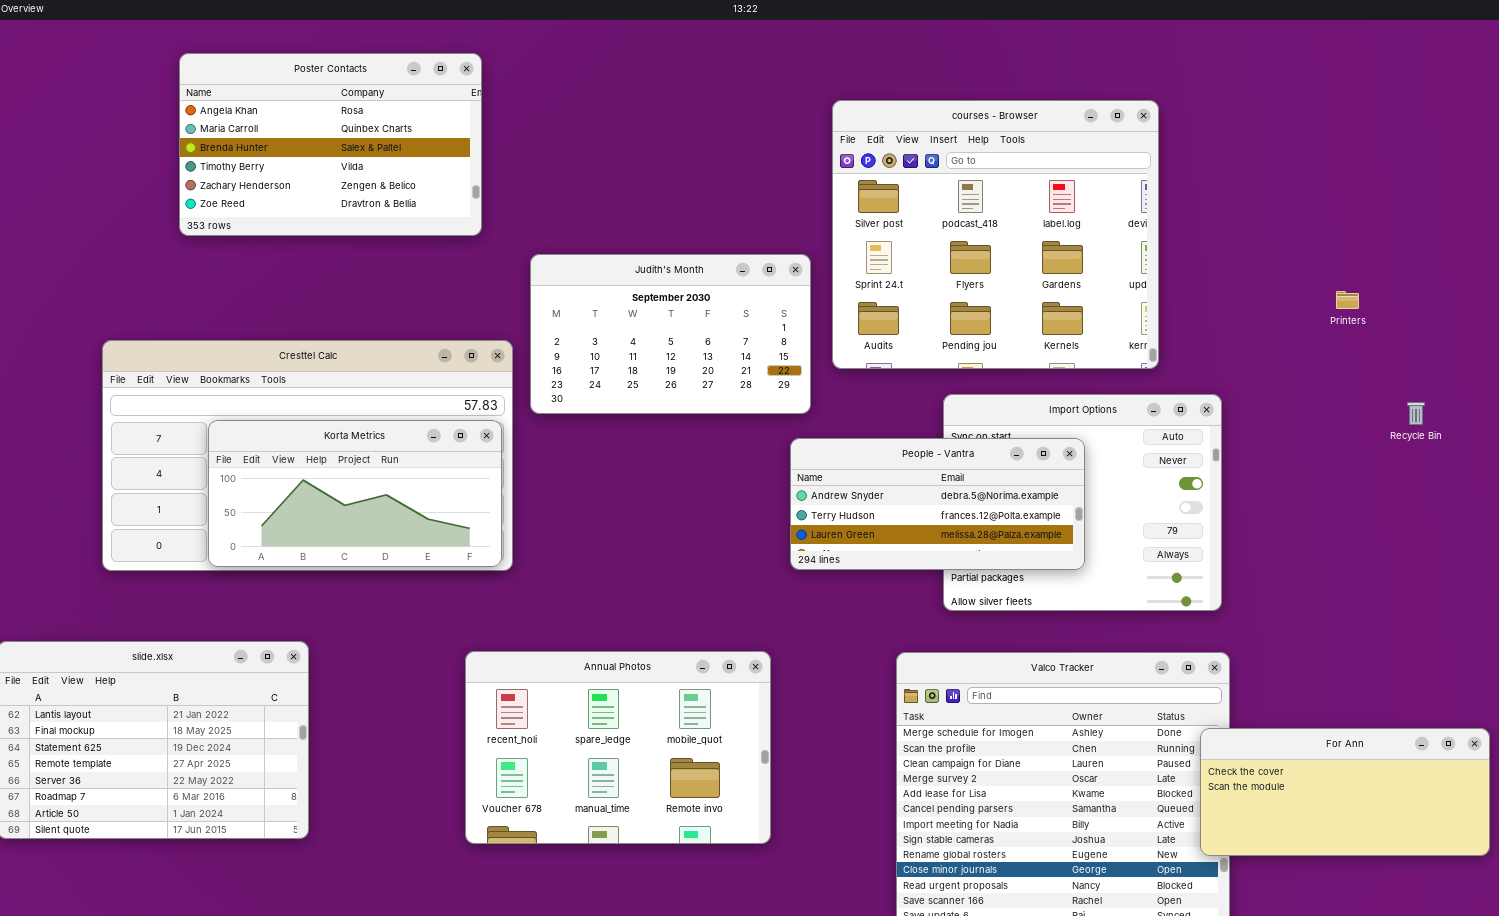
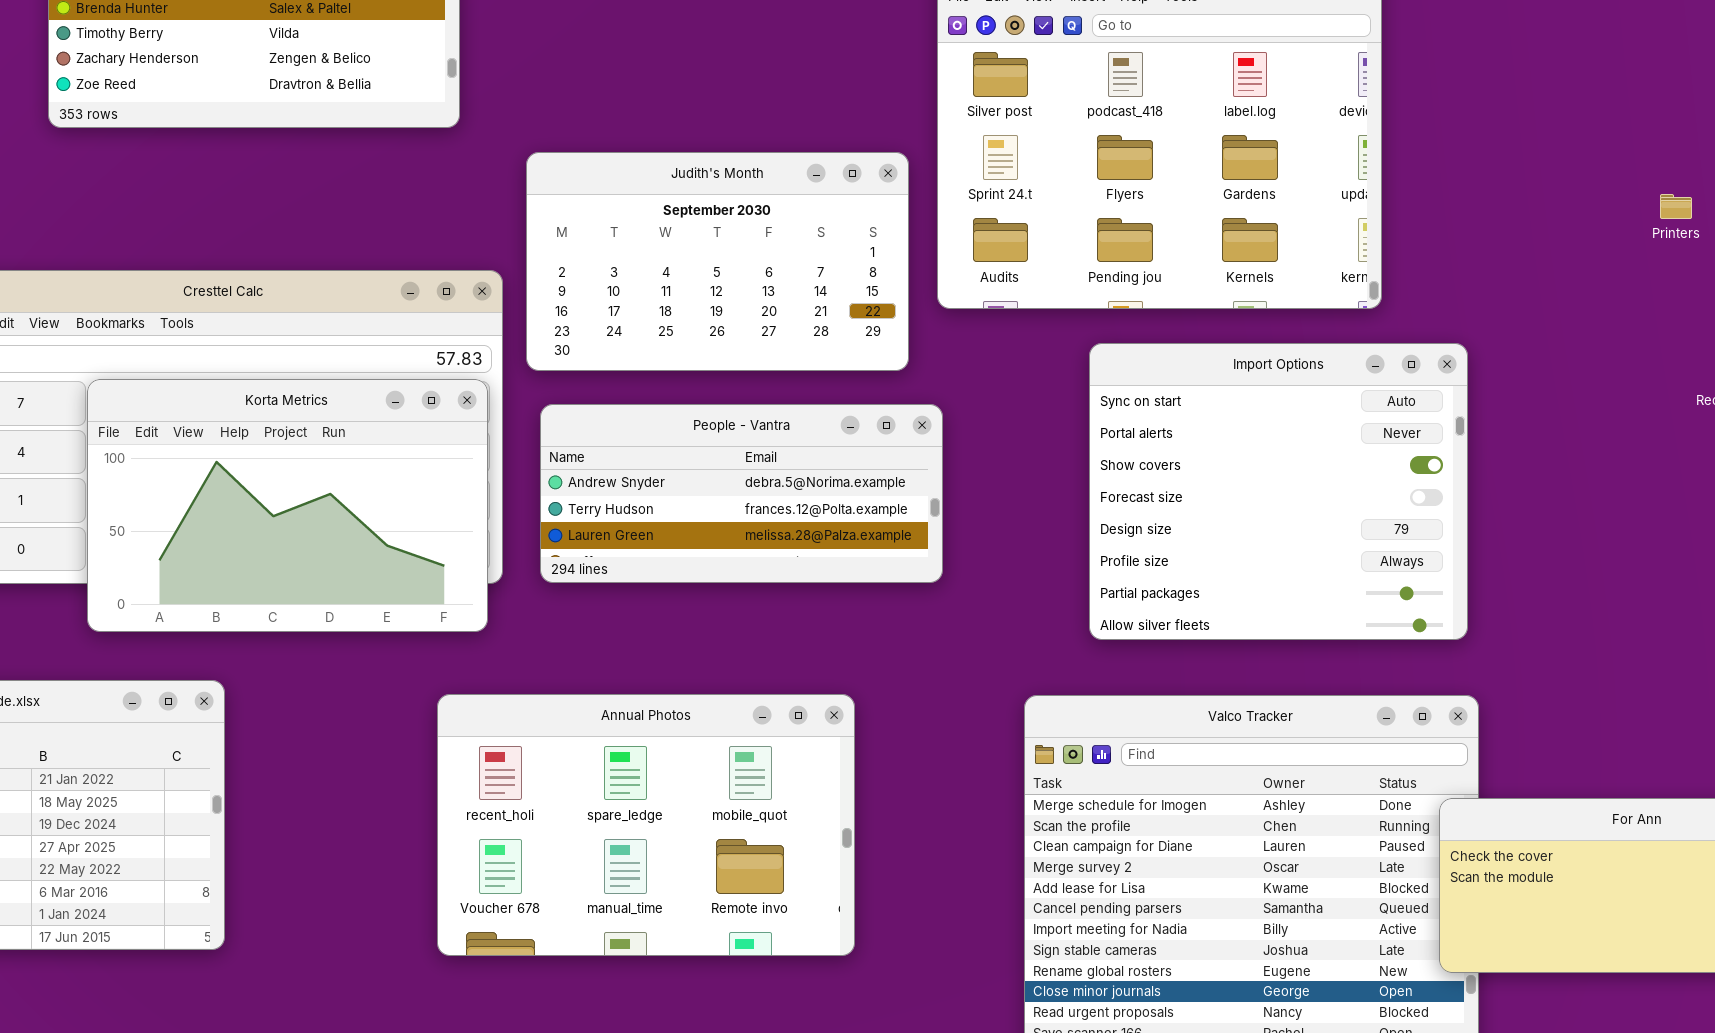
Printers: [1336,291,1359,309] -> [1660,194,1692,219], moved
Korta Metrics: [208,420,502,567] -> [87,379,488,632], resized
People - Vantra: [790,438,1085,570] -> [540,404,943,583], moved

